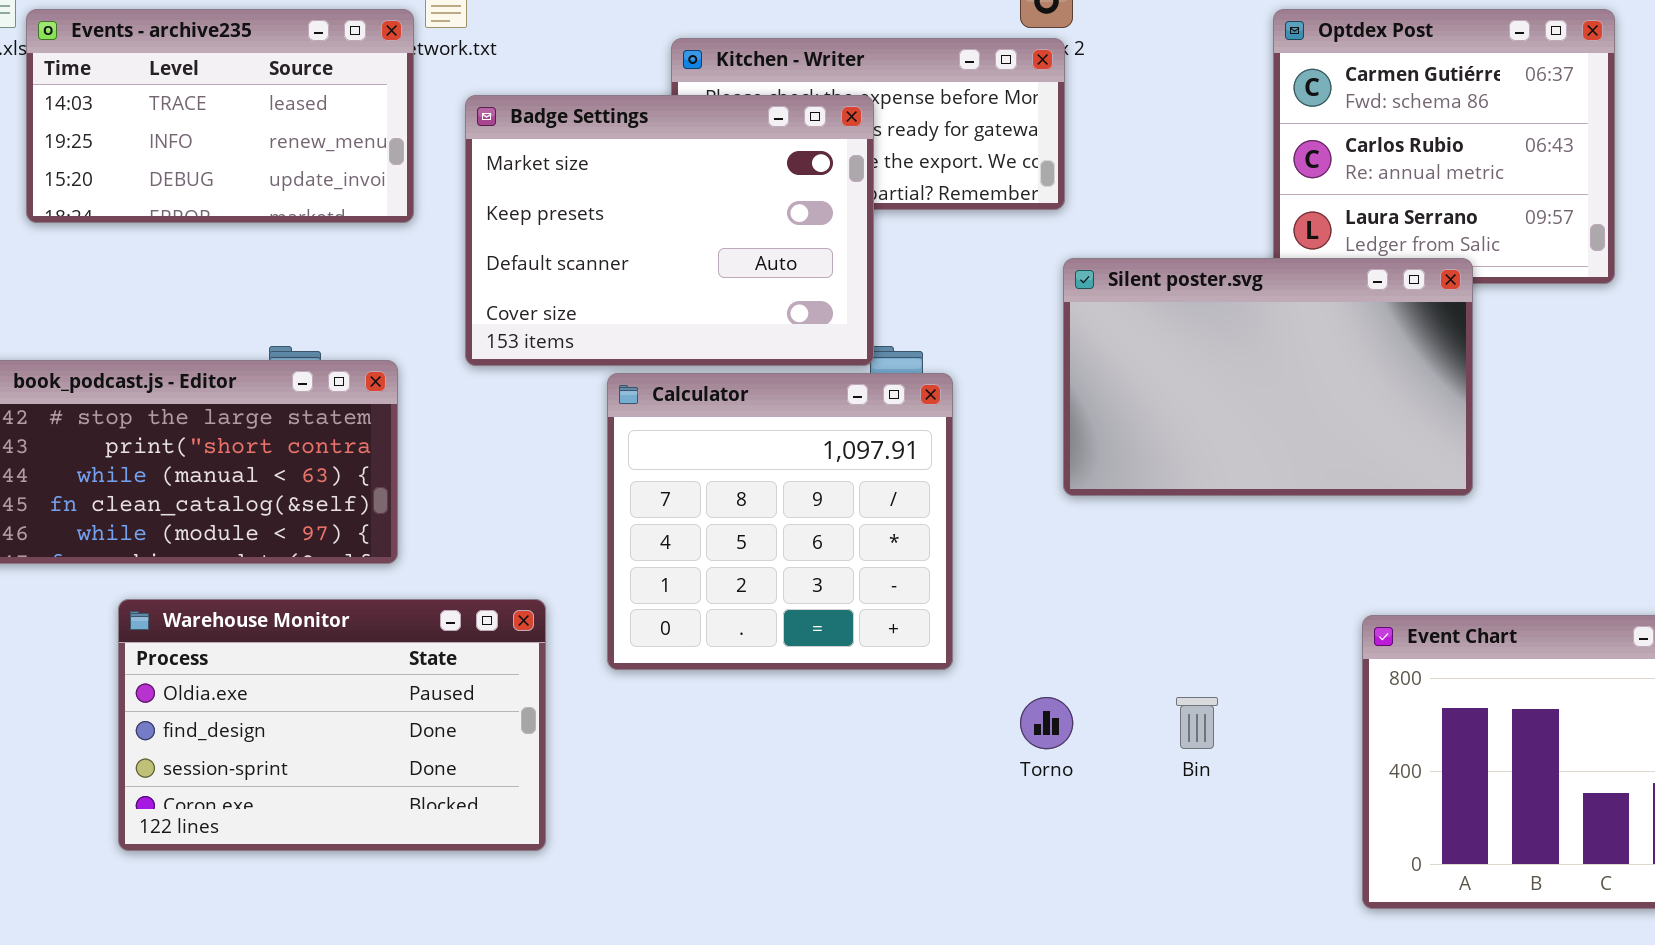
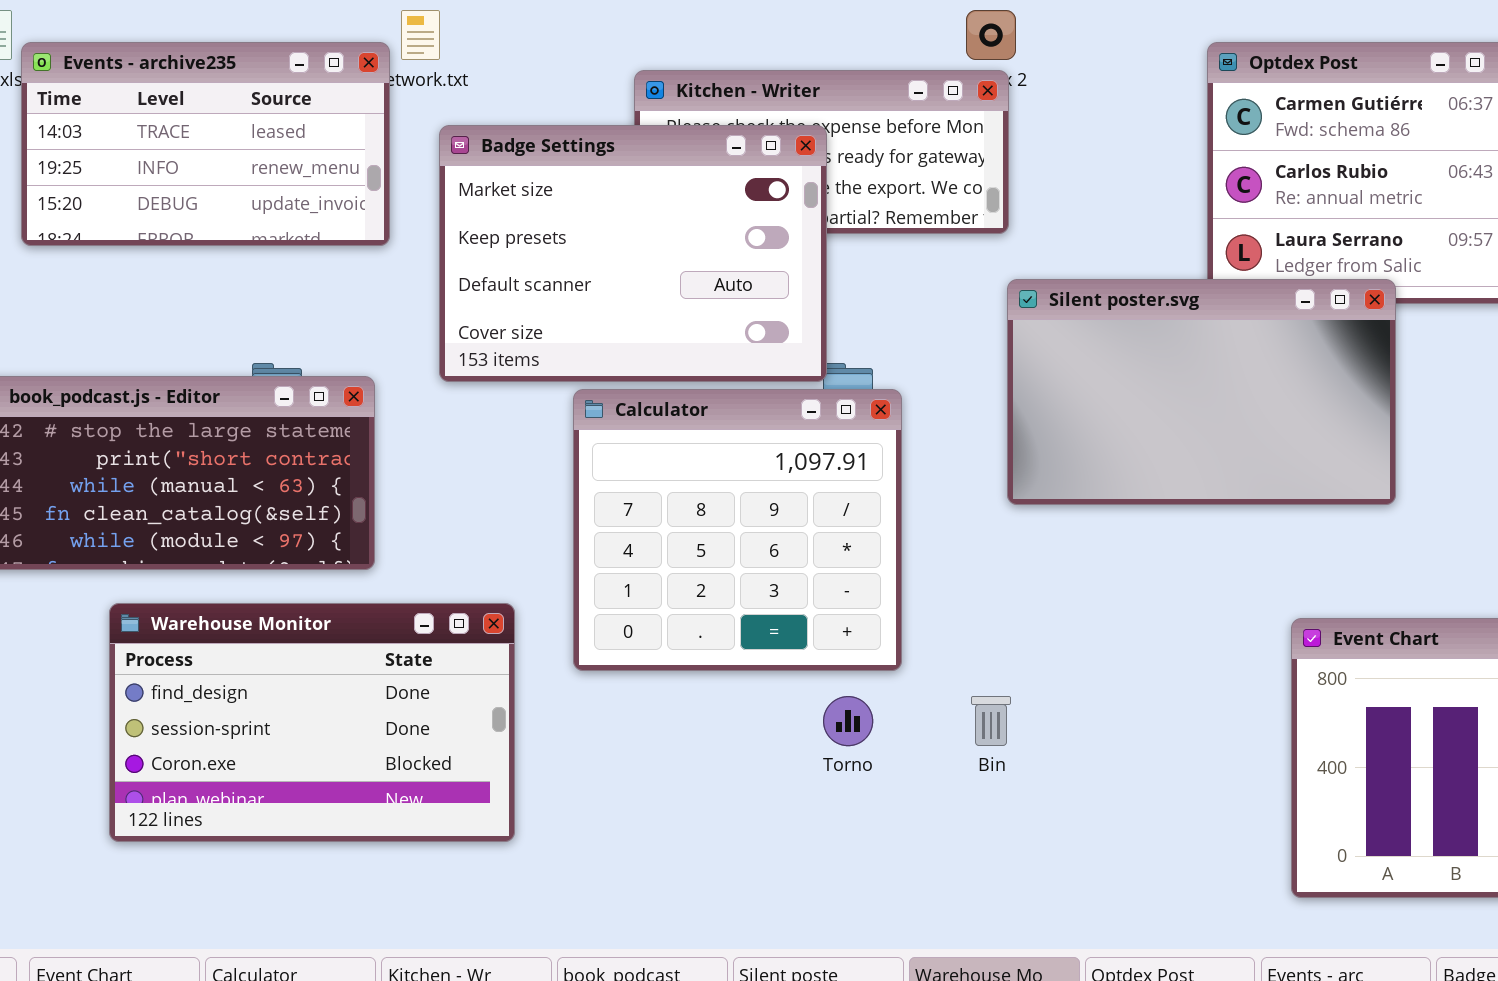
Warehouse Monitor: [118,599,546,851] -> [109,603,515,842], scrolled down 1 row
Torno: [1020,697,1073,749] -> [823,696,873,746], moved
Bin: [1176,697,1218,749] -> [971,696,1011,746], moved

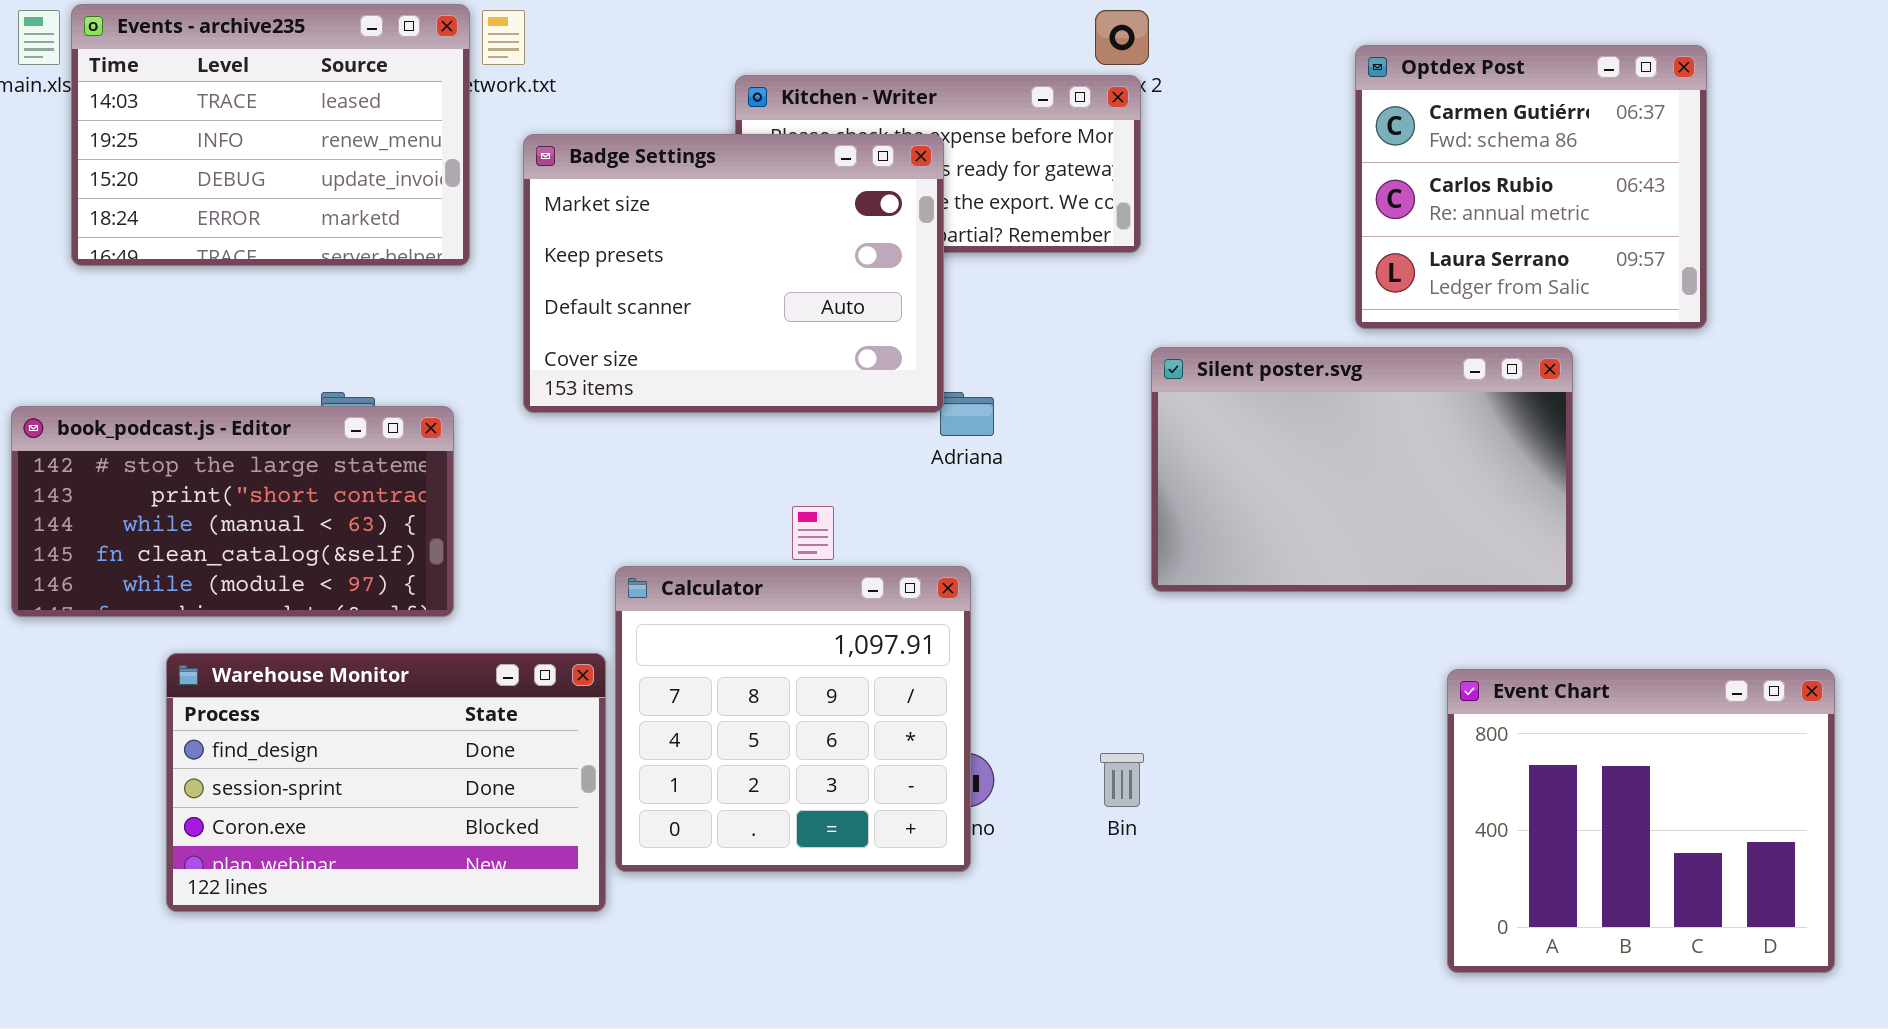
Events - archive235: [21,42,390,246] -> [71,4,470,266], resized
Silent poster.svg: [1007,279,1396,505] -> [1151,347,1573,592], moved
Calculator: [573,389,902,671] -> [615,566,971,872], moved

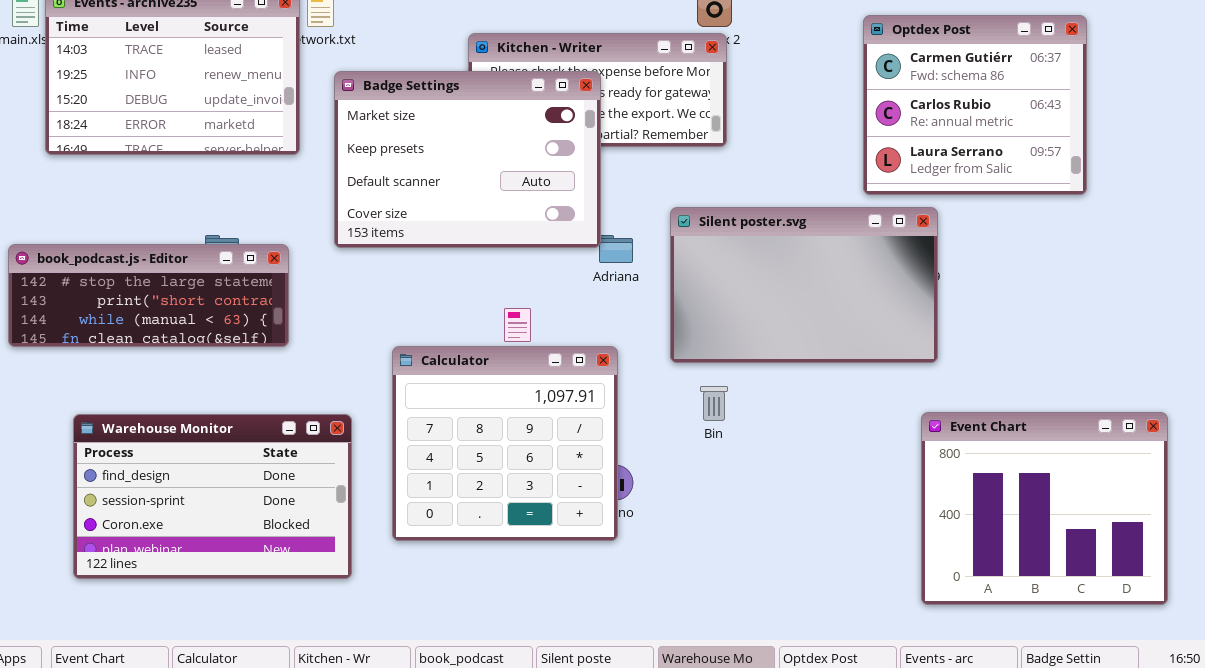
Silent poster.svg: [1151,347,1573,592] -> [670,207,938,363], moved
book_podcast.js - Editor: [11,406,454,617] -> [8,244,289,347], resized
Warehouse Monitor: [166,653,606,912] -> [73,414,352,579], moved
Bin: [1100,753,1144,807] -> [700,386,728,421], moved

